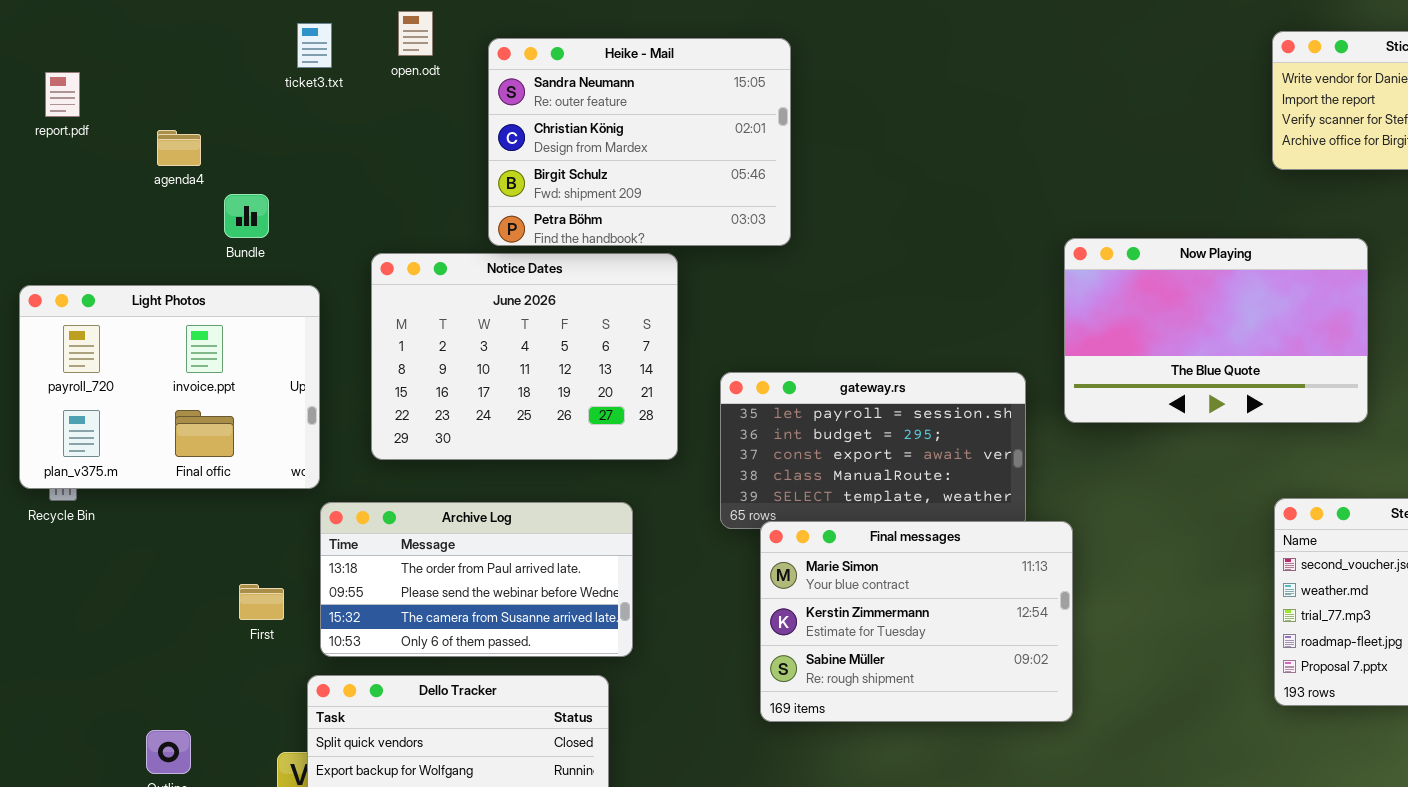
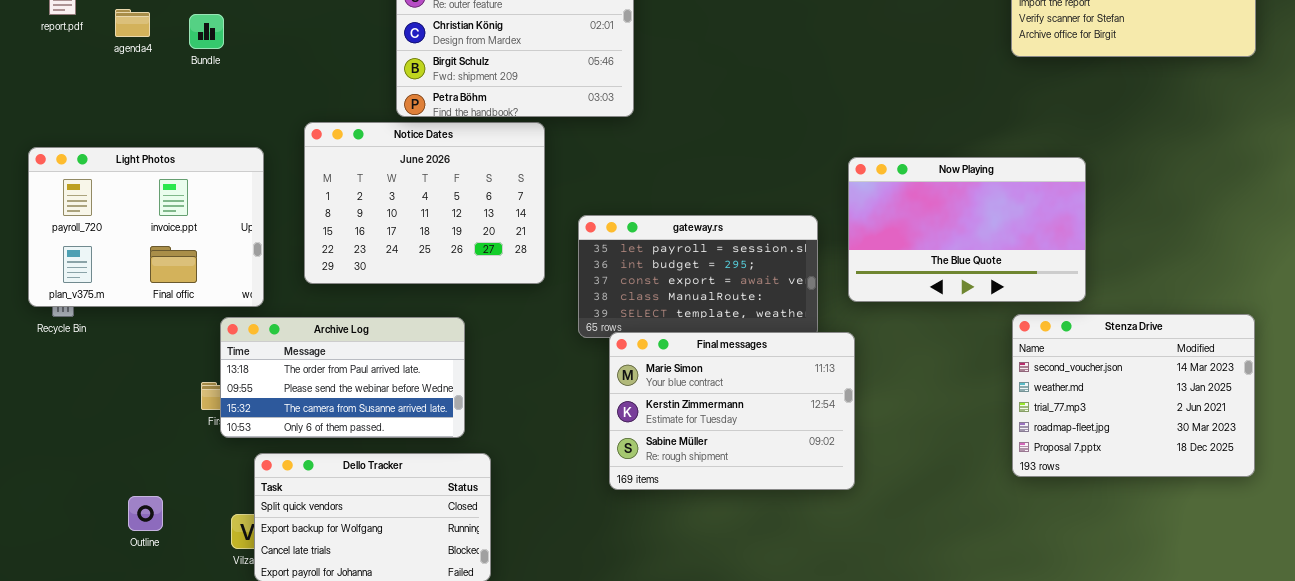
agenda4: [157,130,201,166] -> [115,9,150,37], moved
Bundle: [224,194,269,238] -> [189,14,224,49], moved
Now Playing: [1064,238,1368,423] -> [848,157,1086,302], moved
Archive Log: [320,502,633,657] -> [220,317,465,438], moved

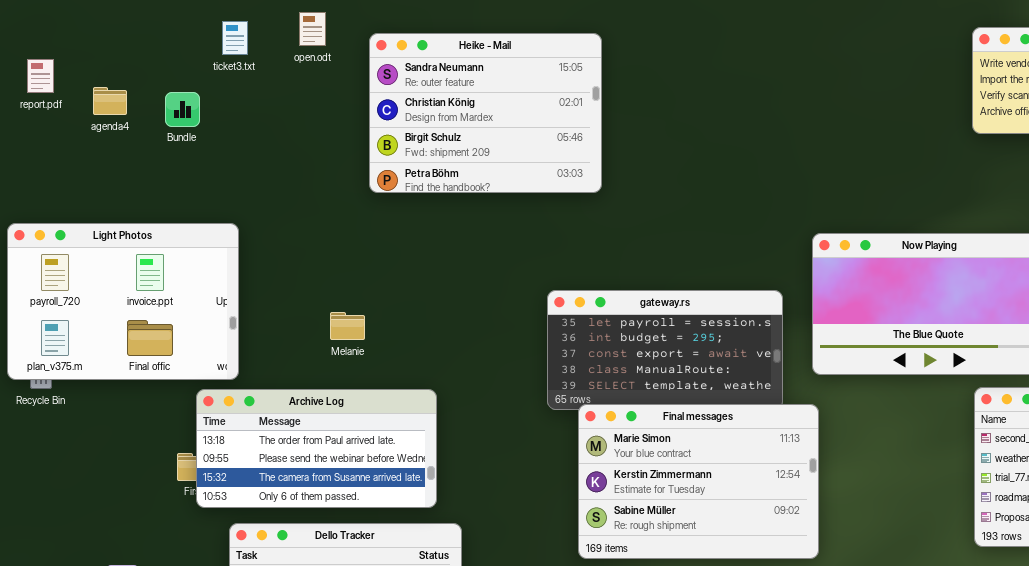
Notice Dates: [304,122,545,284] -> none, closed

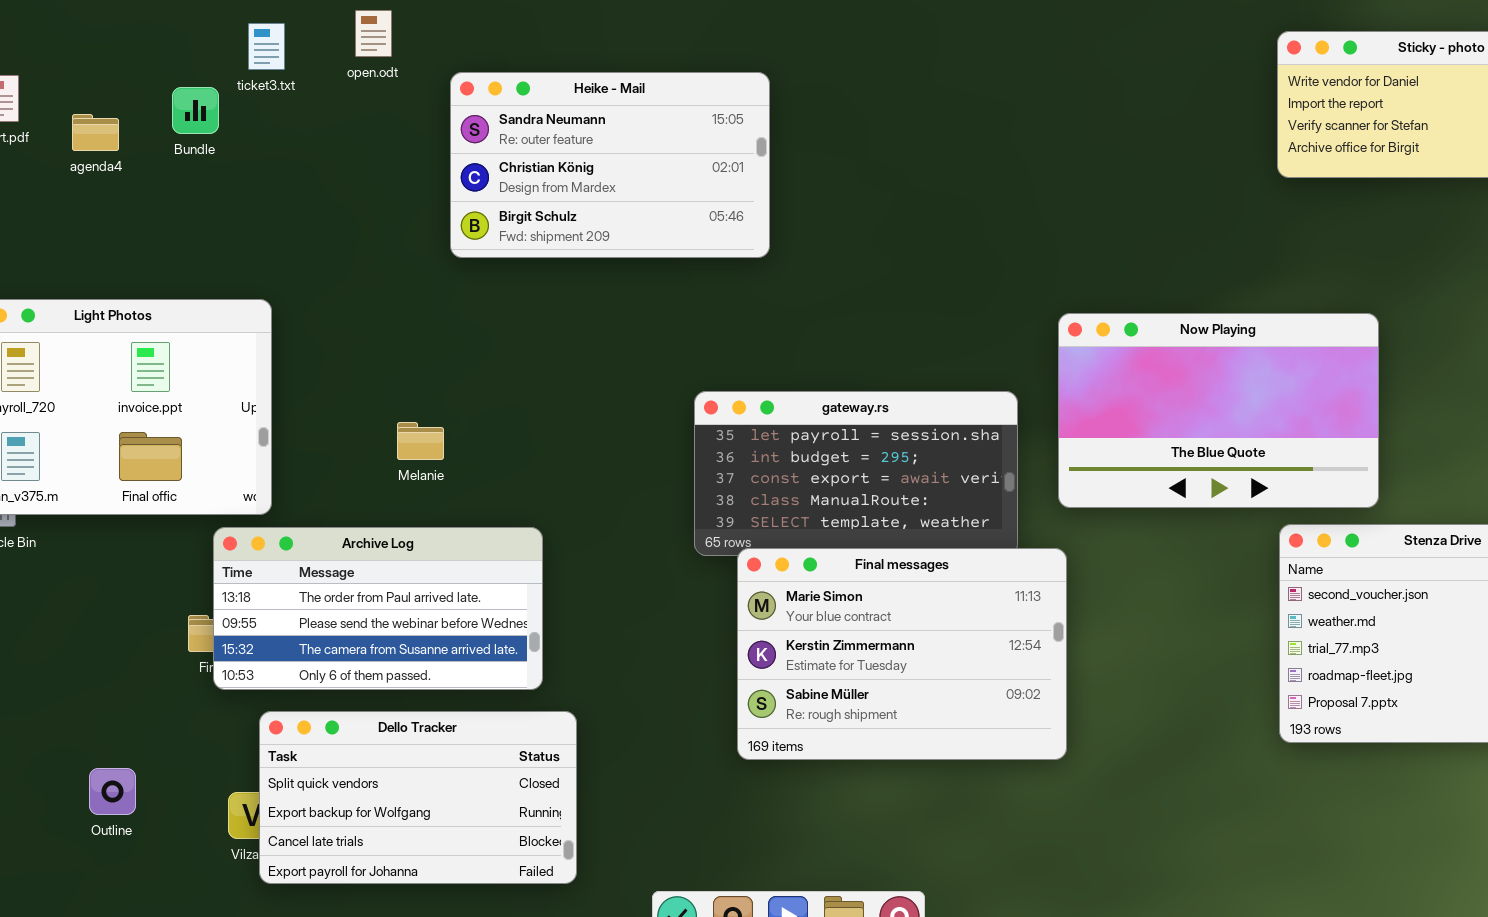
Heike - Mail: [369,33,602,193] -> [450,72,770,258], resized
Bundle: [165,92,200,127] -> [172,87,219,134], moved

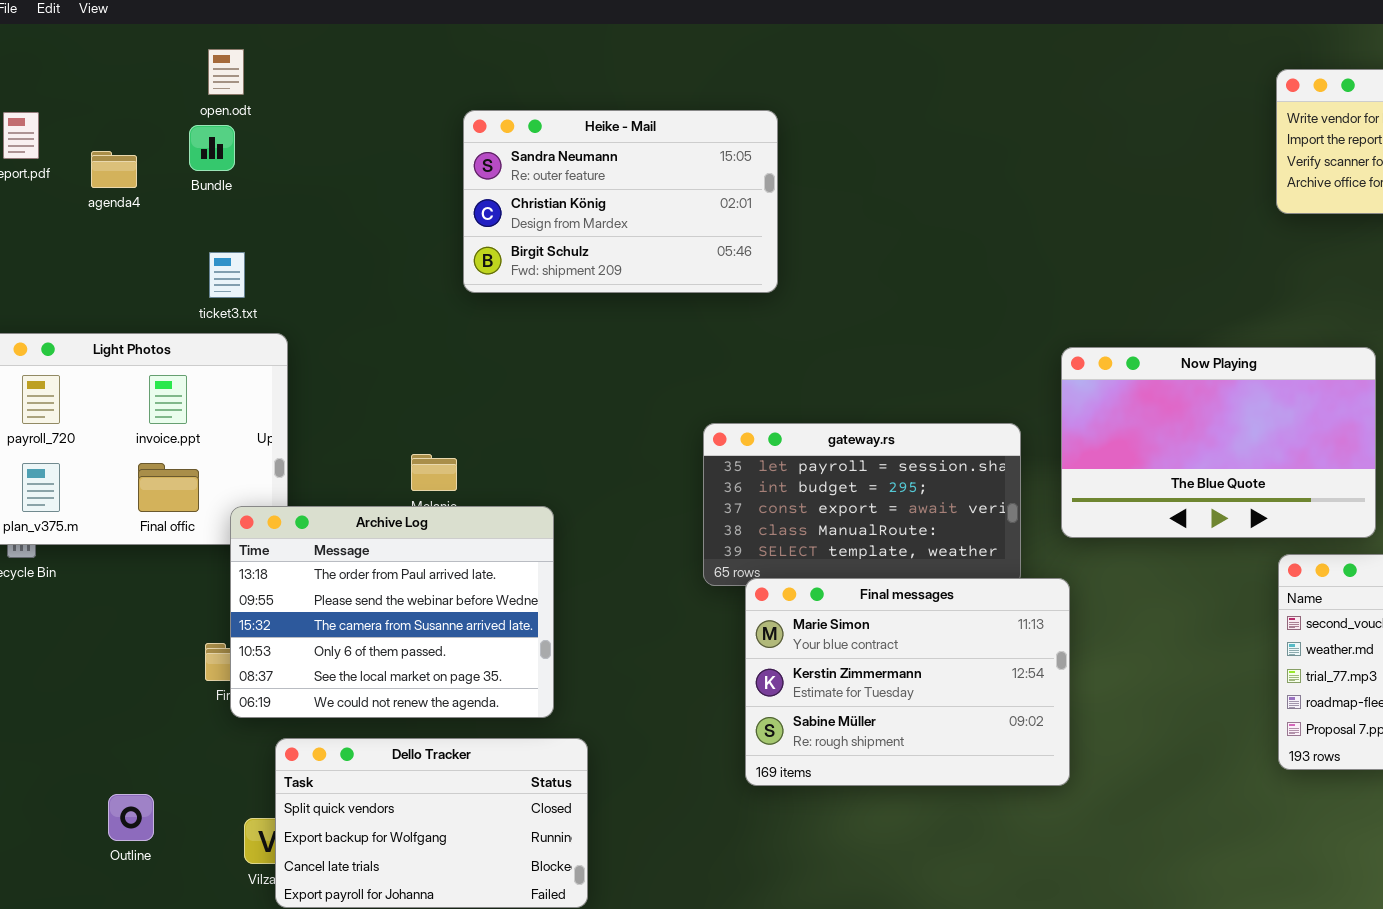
open.odt: [355,10,392,57] -> [208,49,244,95], moved
ticket3.txt: [248,23,285,70] -> [209,252,245,298], moved
Archive Log: [213,527,543,690] -> [230,506,554,718], resized

